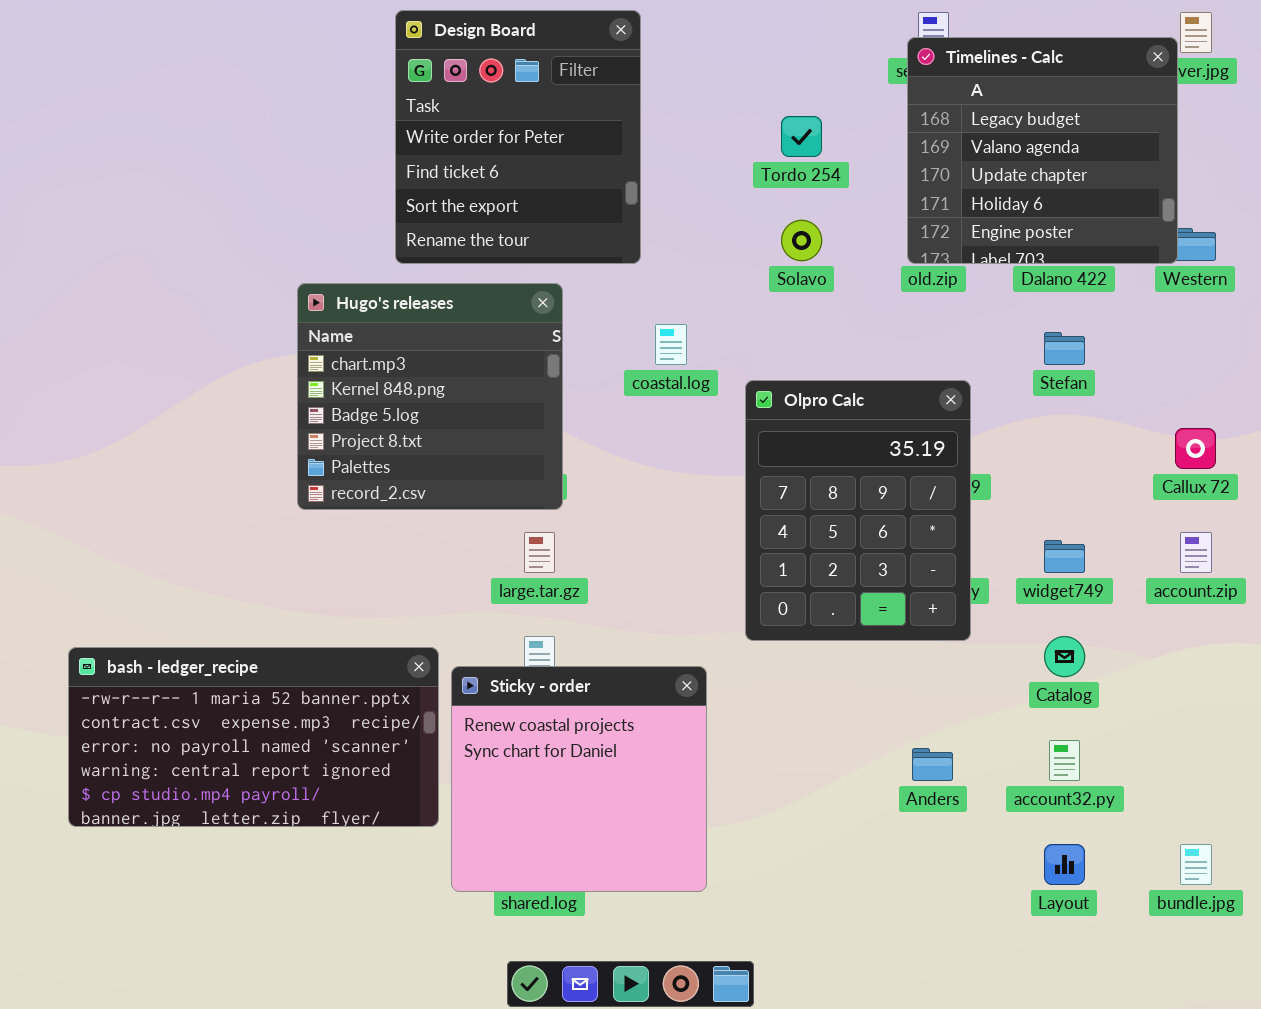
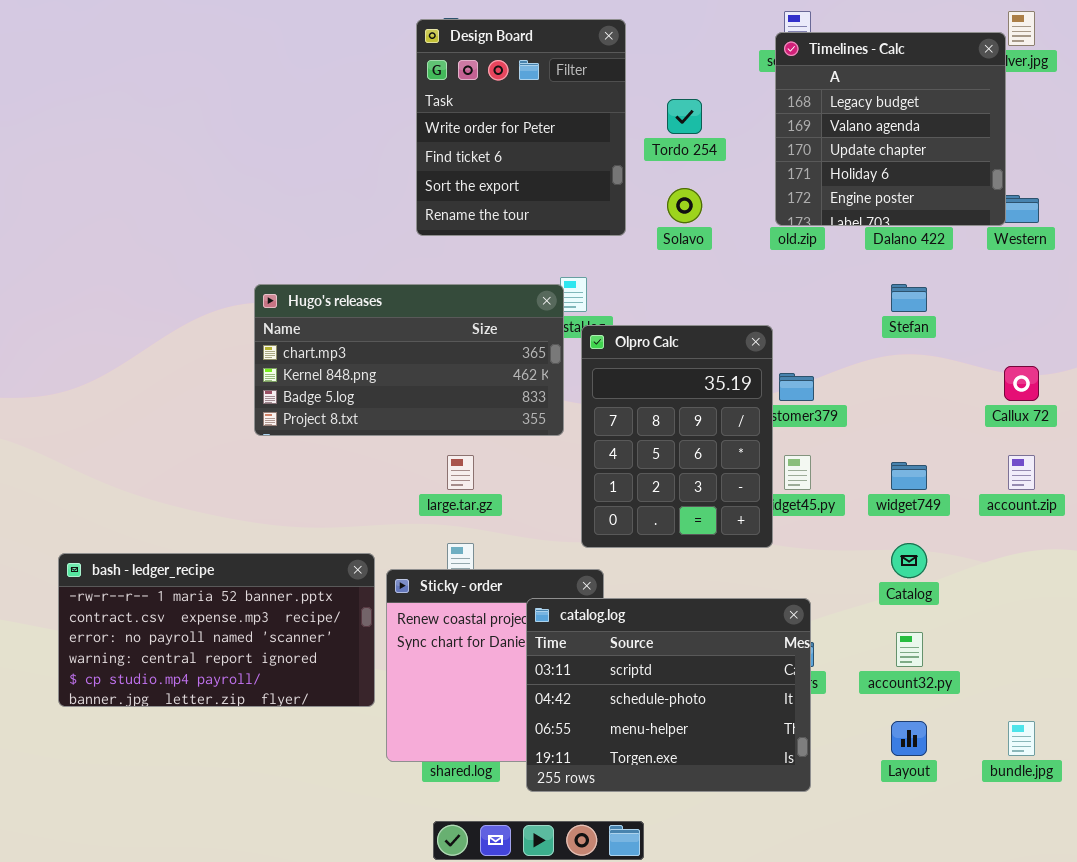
Design Board: [395,10,641,264] -> [416,19,626,236], moved
Hugo's releases: [297,283,563,510] -> [254,284,564,436], resized
Olpro Calc: [745,380,971,641] -> [581,325,773,548], moved
catalog.log: none -> [526,598,811,792], opened

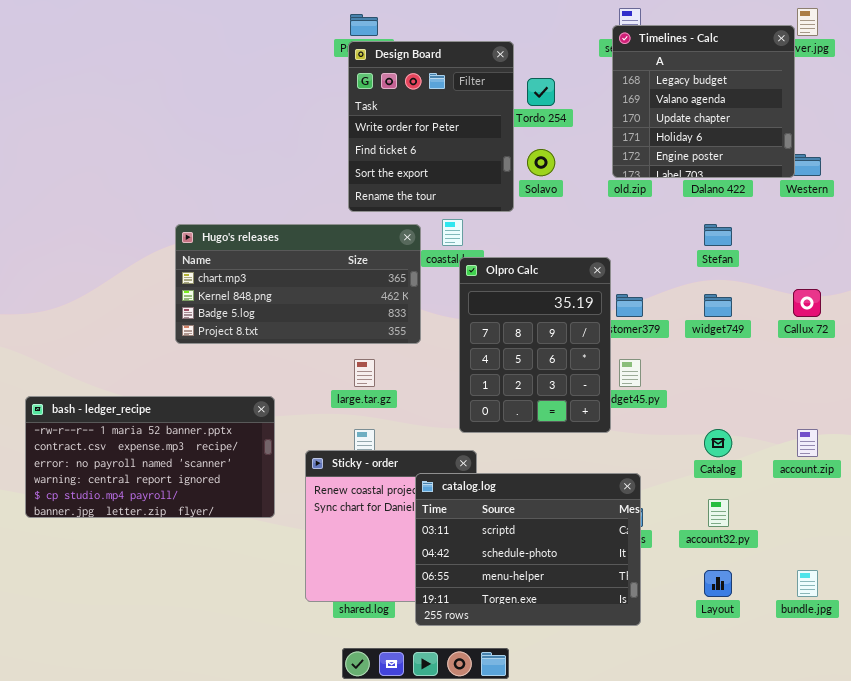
Design Board: [416,19,626,236] -> [348,41,514,212], moved
Hugo's releases: [254,284,564,436] -> [175,224,421,344], moved
account.zip: [1008,455,1035,490] -> [797,429,818,457], moved
widget749: [891,462,927,490] -> [704,294,732,317], moved
bash - ledger_recipe: [58,553,375,707] -> [25,396,275,518], moved

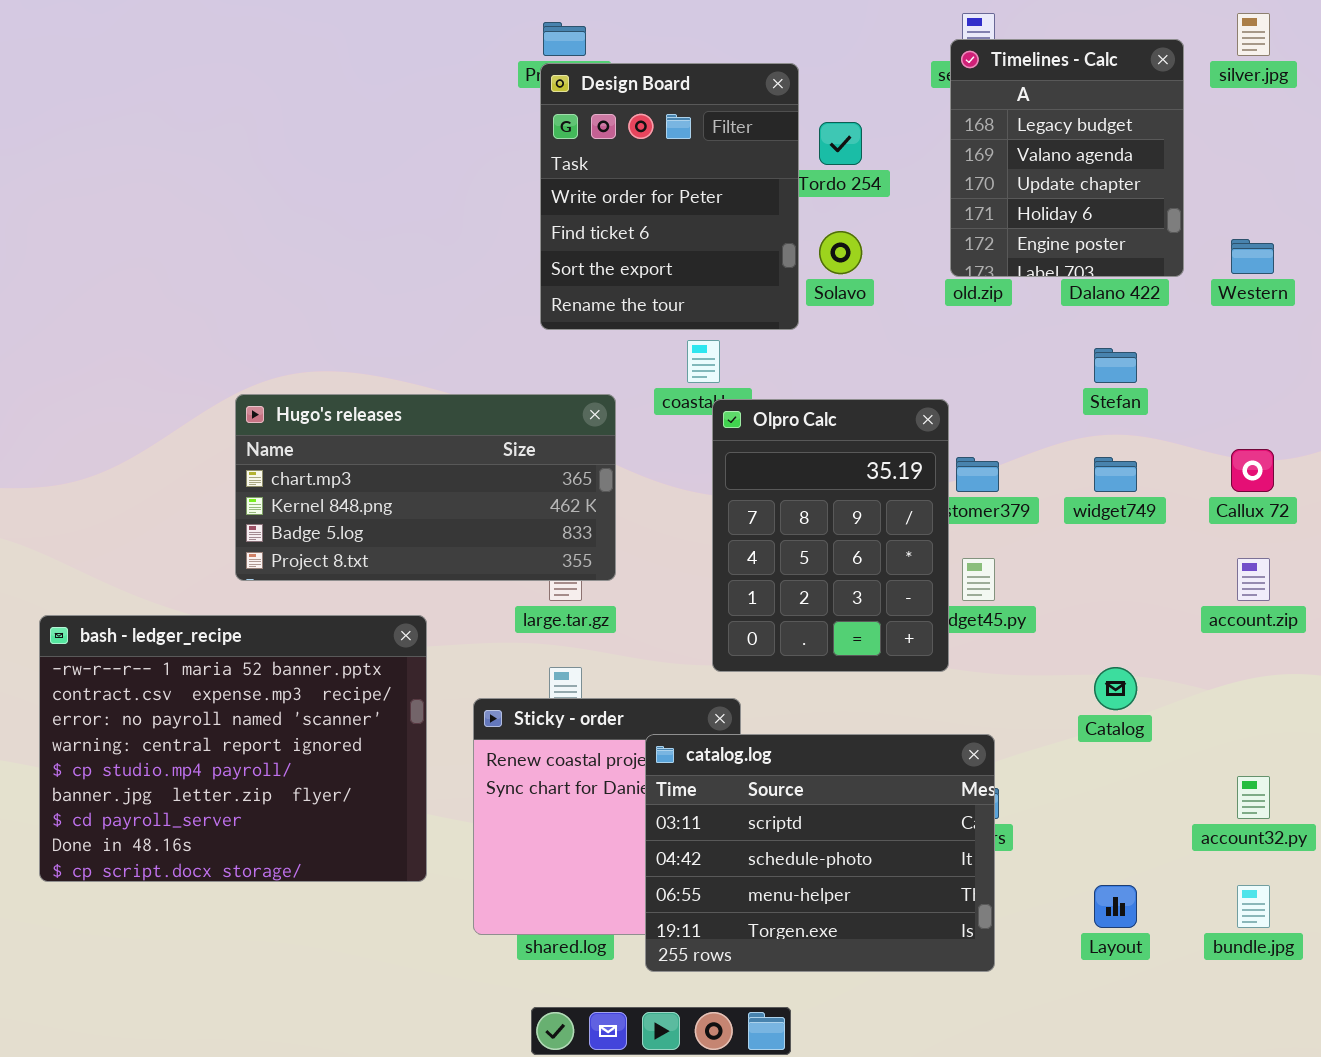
Timelines - Calc: [612,25,795,178] -> [950,39,1184,277], resized
Hugo's releases: [175,224,421,344] -> [235,394,616,581], moved
bash - ledger_recipe: [25,396,275,518] -> [39,615,427,882], resized
account.zip: [797,429,818,457] -> [1237,558,1270,601], moved
account32.py: [708,499,729,527] -> [1237,776,1270,819], moved

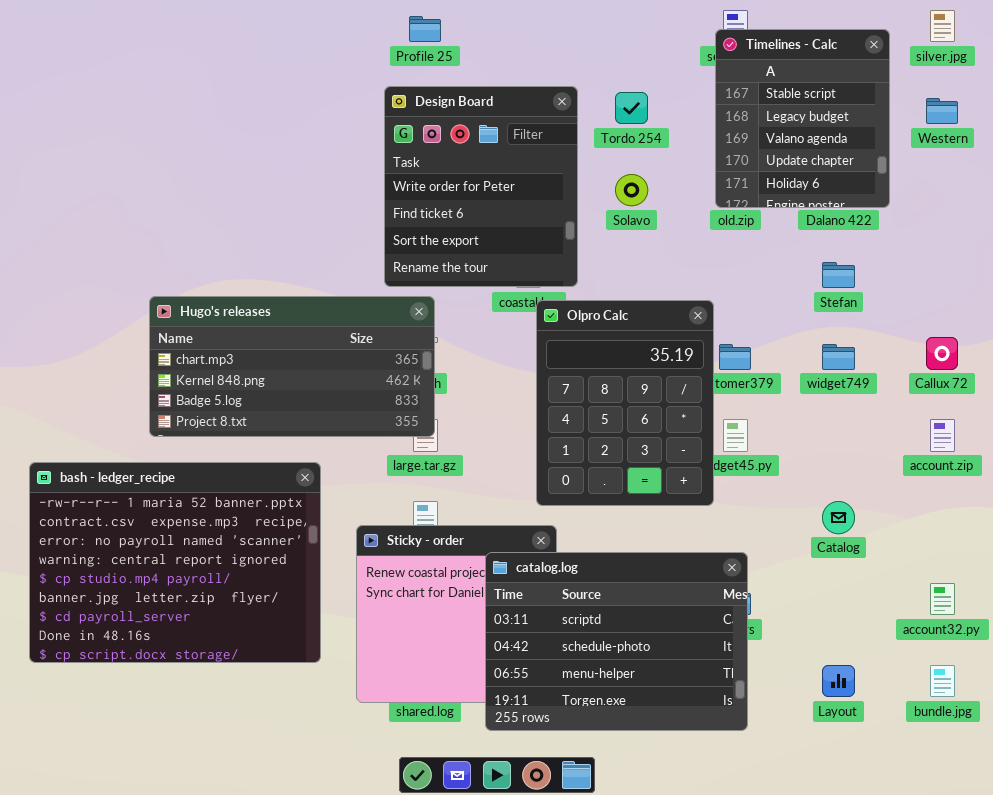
Timelines - Calc: [950,39,1184,277] -> [715,29,890,208], scrolled up 1 row
Design Board: [540,63,799,330] -> [384,86,578,287], moved
Western: [1231,239,1274,274] -> [926,98,958,124], moved
Hugo's releases: [235,394,616,581] -> [149,296,435,437], moved

